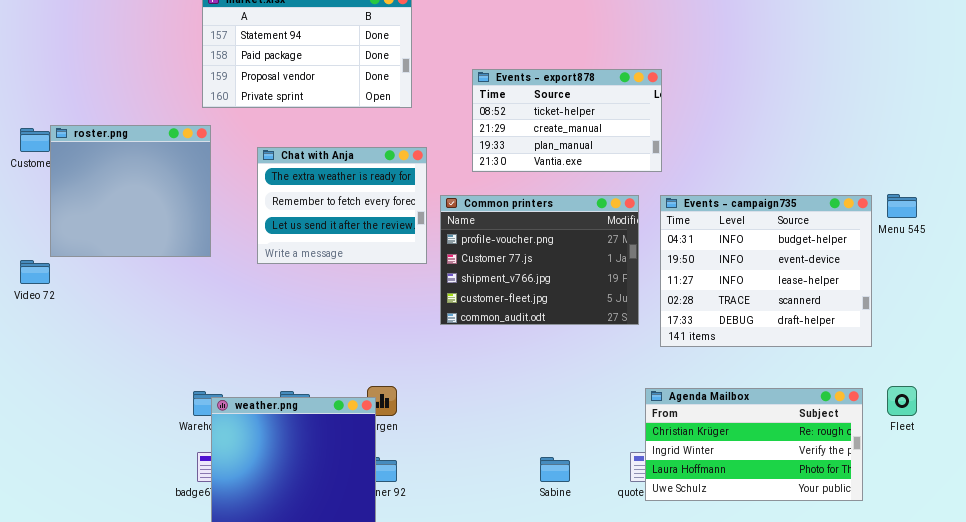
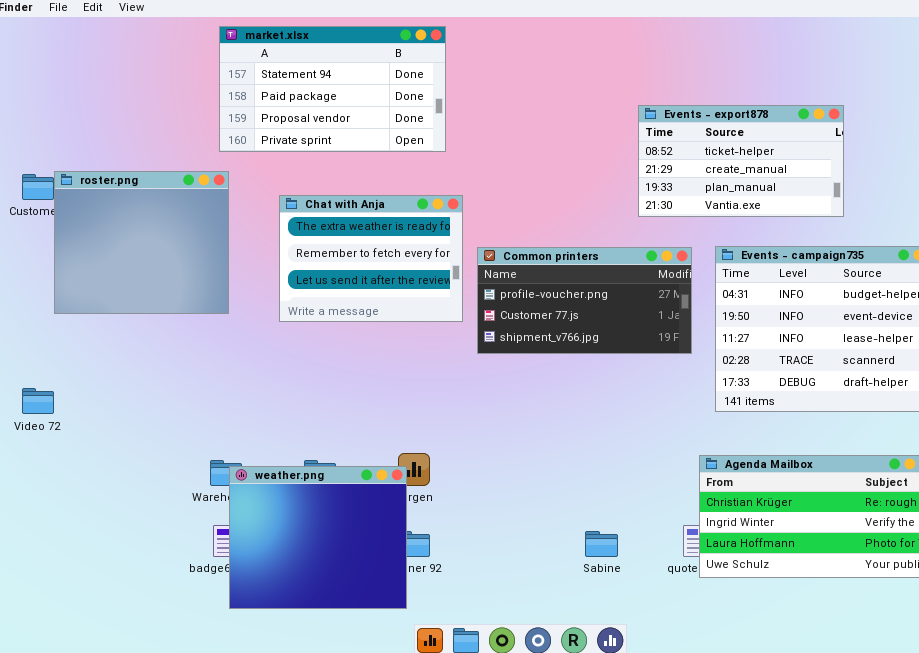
Events - export878: [472,69,662,172] -> [638,105,844,217], moved
Common printers: [440,195,639,325] -> [477,247,692,354], resized
Video 72: [20,260,50,284] -> [22,388,54,414], moved

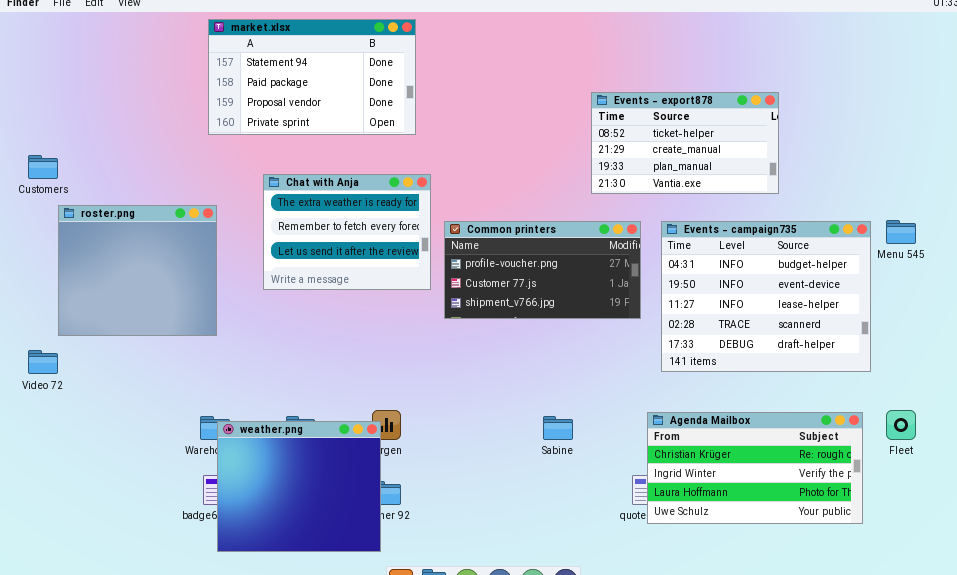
roster.png: [54,171,229,314] -> [58,205,217,336], moved
Sabine: [585,531,618,557] -> [543,416,573,440], moved

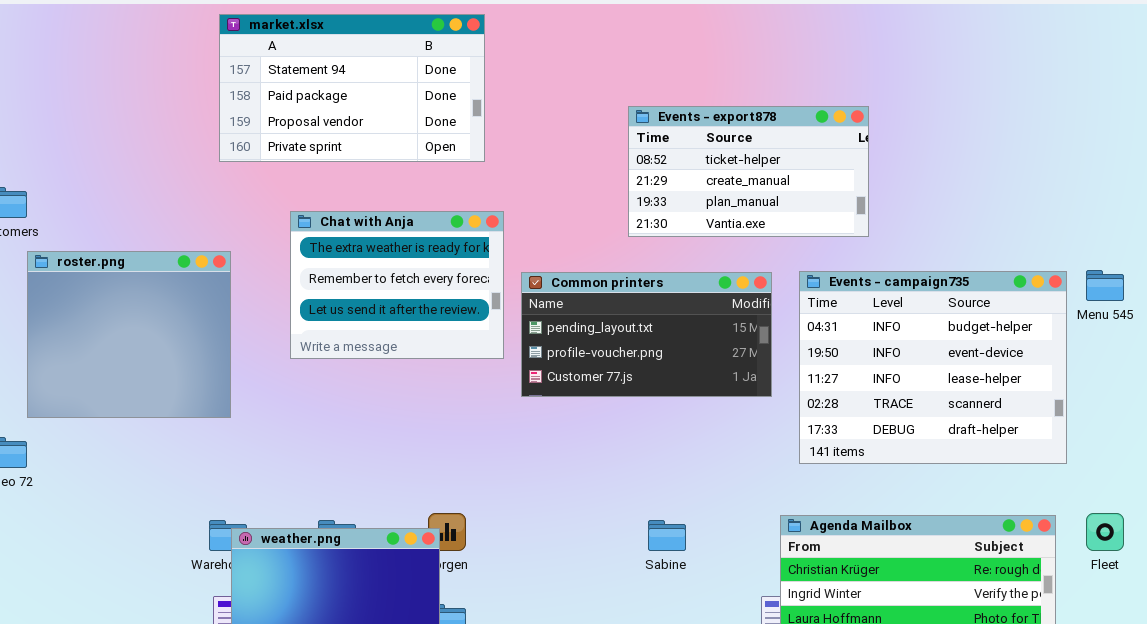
Events - export878: [591,92,779,194] -> [628,106,869,237], moved
Common printers: [444,221,641,319] -> [521,272,772,397], scrolled up 1 row

